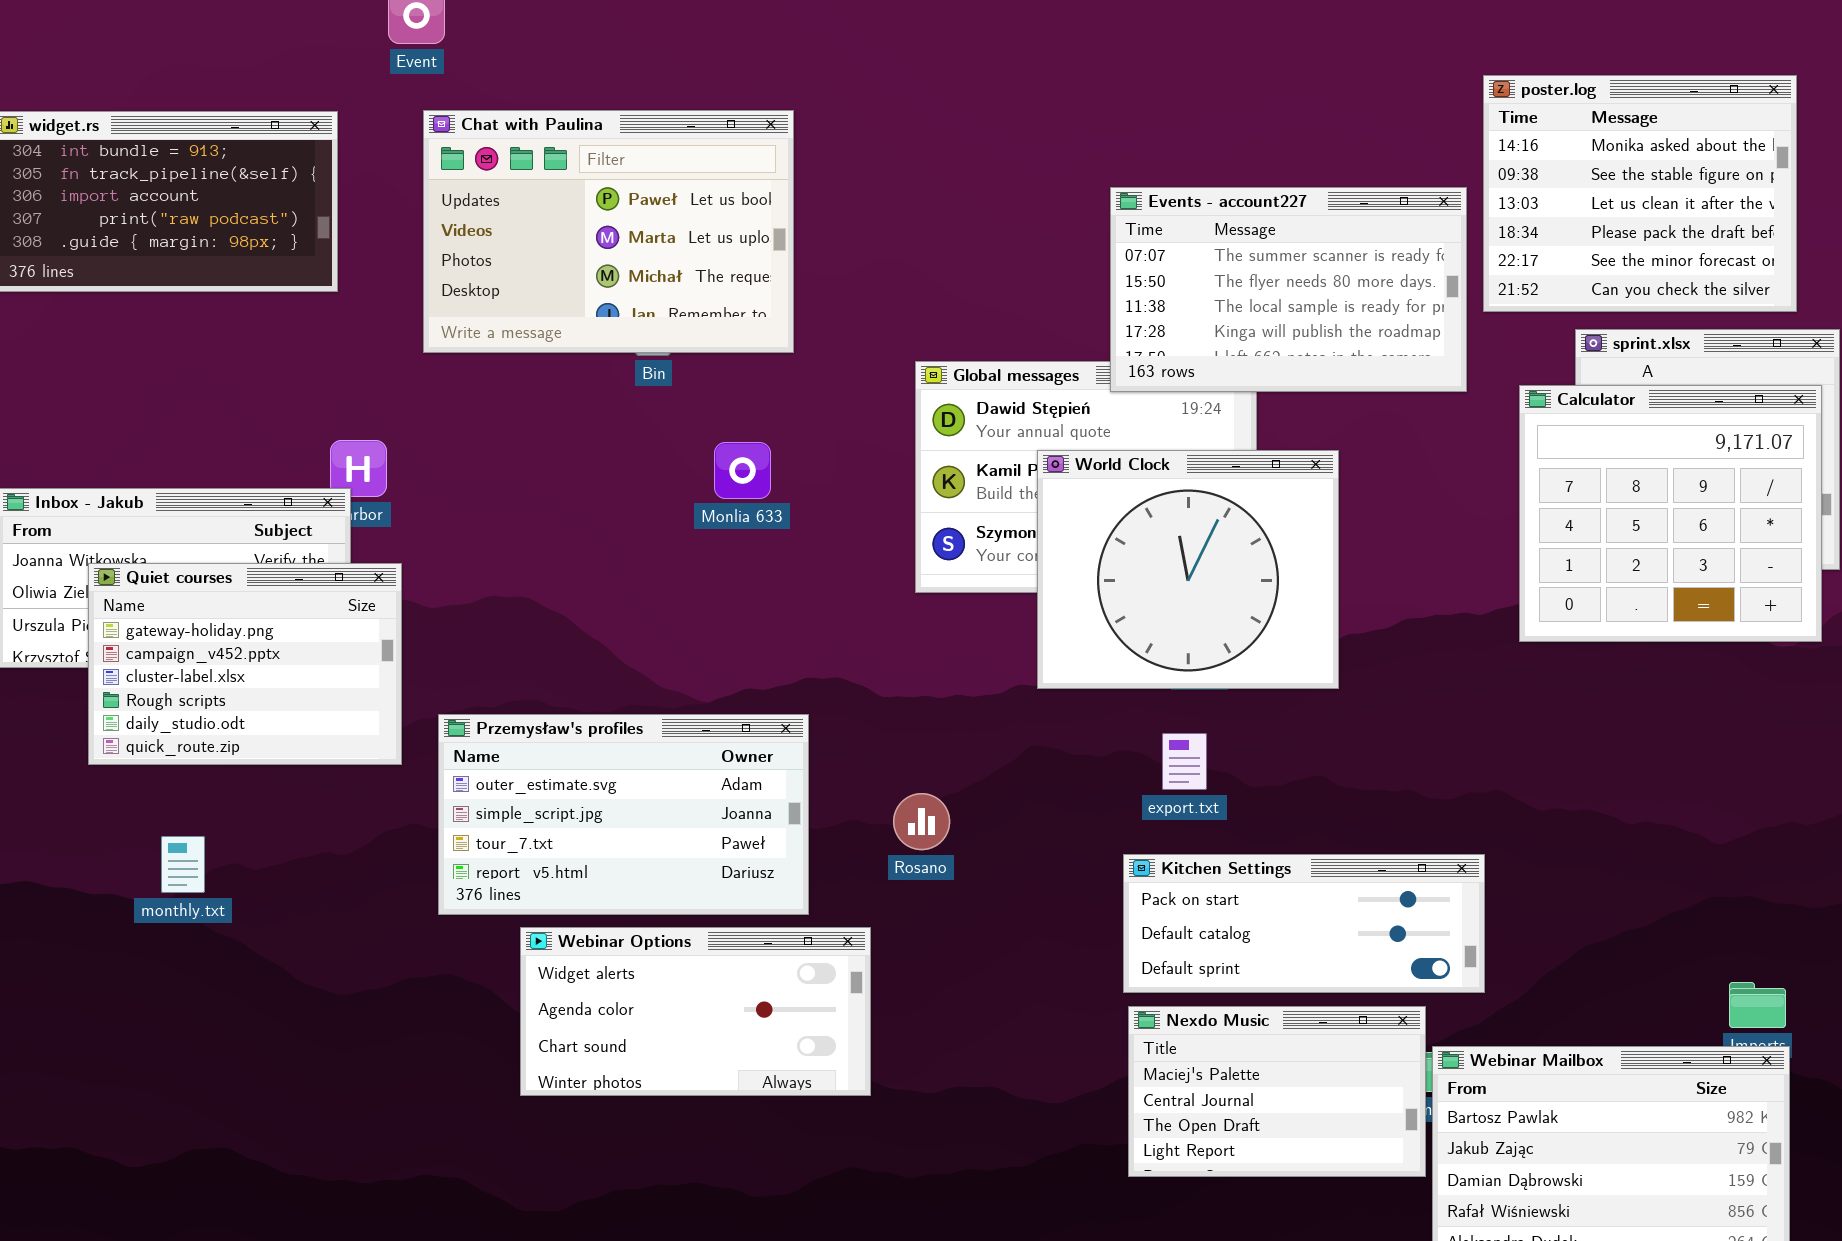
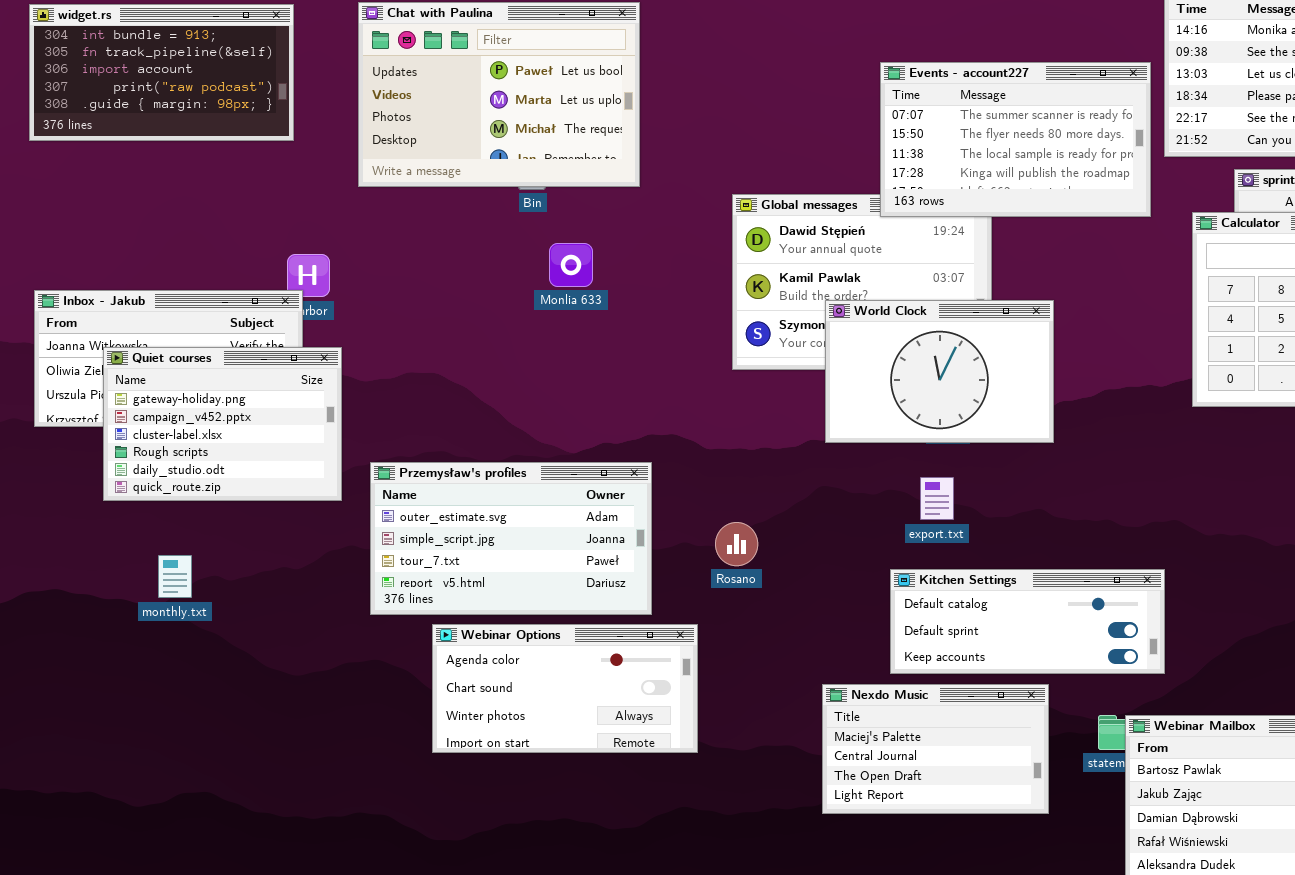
Monlia 633: [714,442,771,499] -> [549,243,593,287], moved
World Clock: [1037,450,1339,689] -> [825,300,1054,443], resized
Kitchen Settings: [1123,854,1485,993] -> [890,569,1165,674], scrolled down 1 row
Webinar Options: [520,927,871,1096] -> [432,624,698,753], scrolled down 1 row
Nexdo Music: [1128,1006,1426,1177] -> [822,684,1049,814], moved

